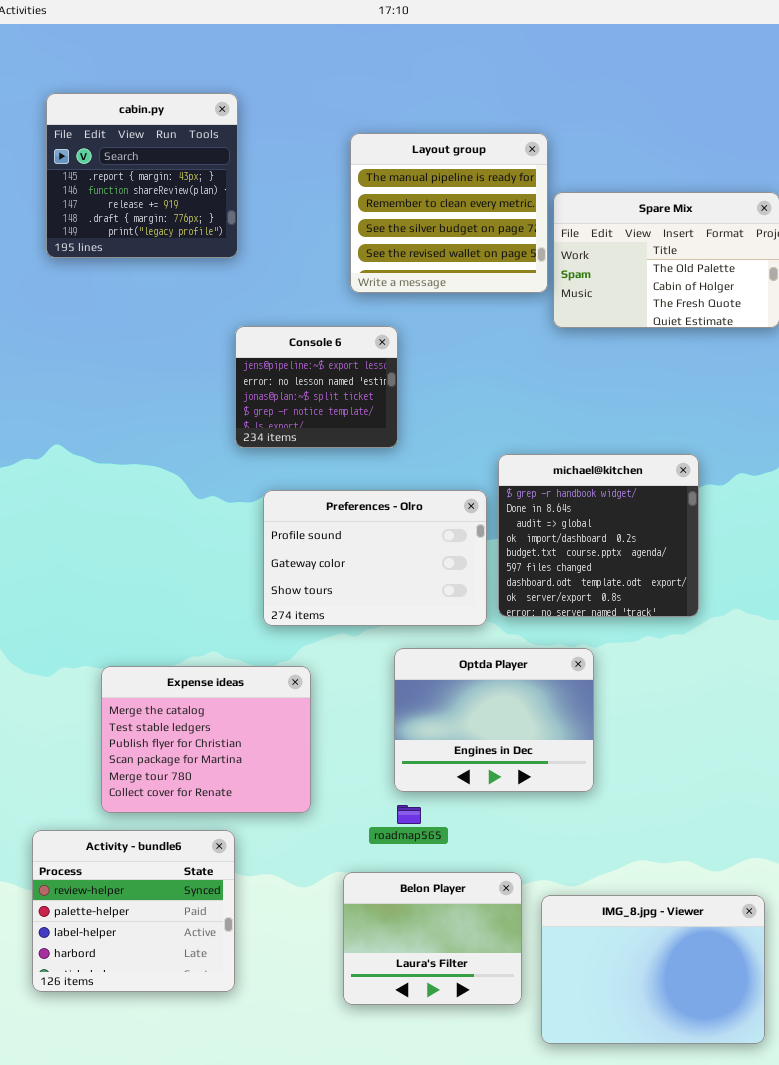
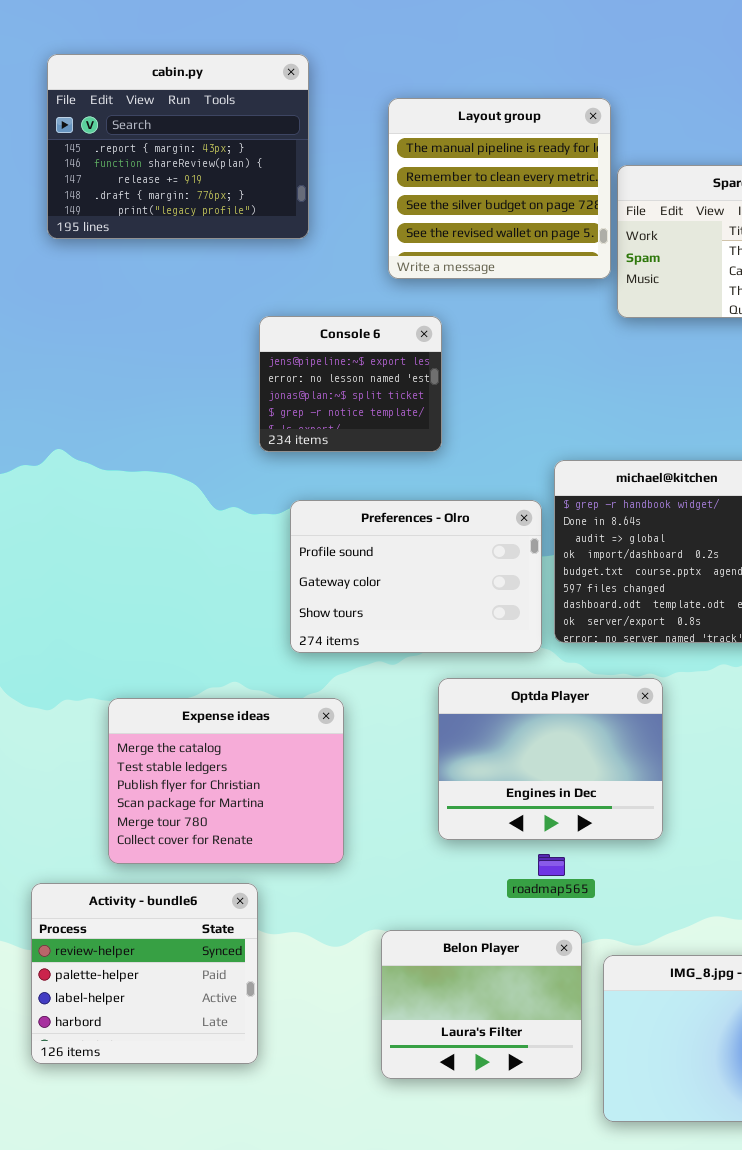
cabin.py: [46,93,238,258] -> [47,54,309,239], resized
roadmap565: [397,805,421,824] -> [538,854,565,876], moved

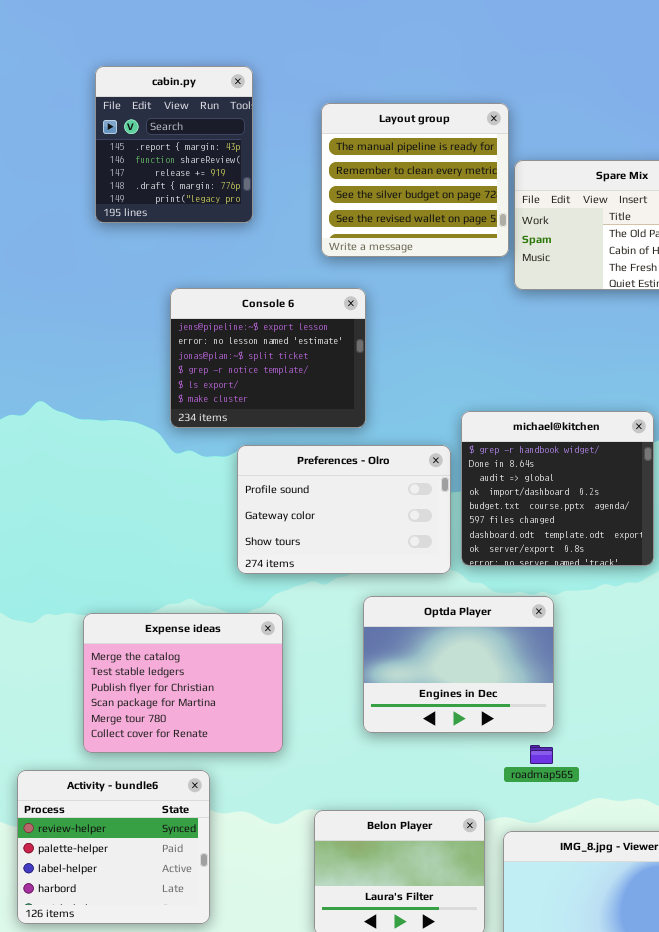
cabin.py: [47,54,309,239] -> [95,66,253,223], resized
Console 6: [259,316,442,452] -> [170,288,366,428], resized
roadmap565: [538,854,565,876] -> [530,745,553,764], moved

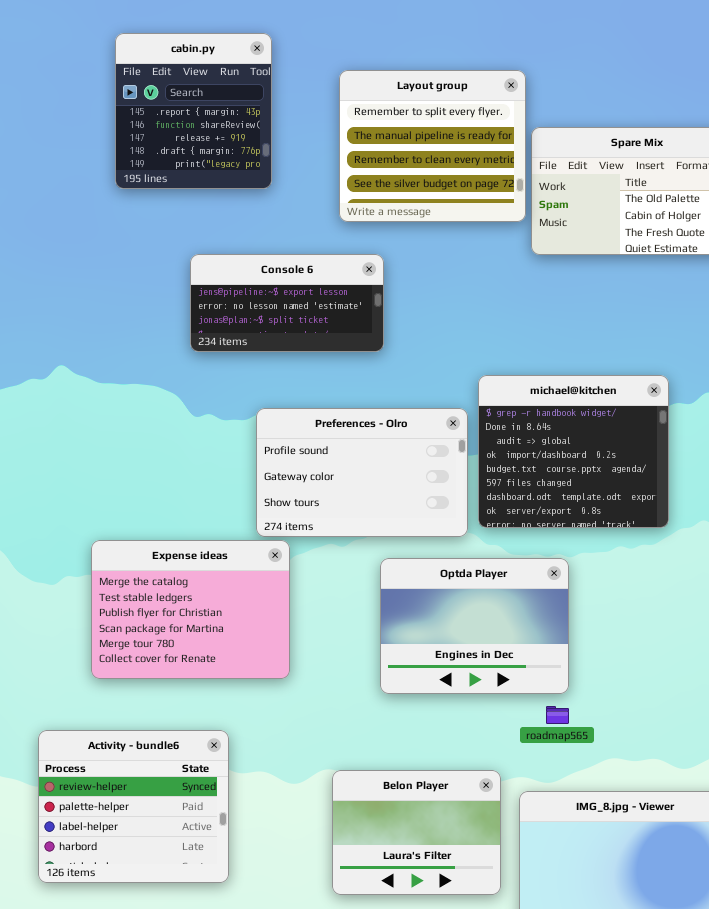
Layout group: [321,103,509,257] -> [339,70,526,222], scrolled up 1 row
Console 6: [170,288,366,428] -> [190,254,384,352], resized
Expense ideas: [83,613,283,753] -> [91,540,290,679], moved

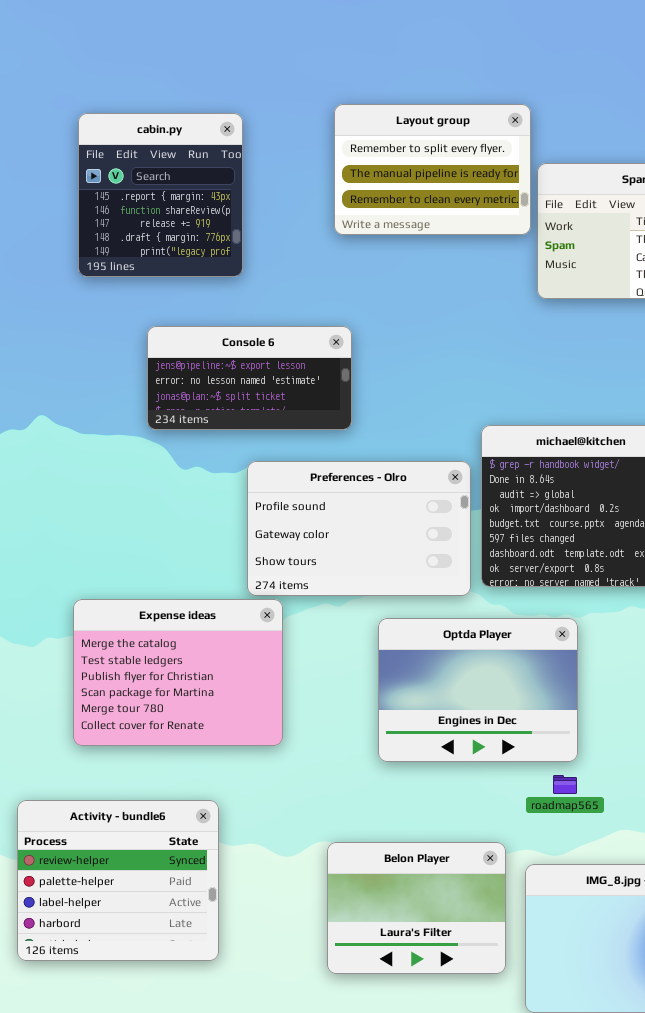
cabin.py: [115,33,272,189] -> [78,113,243,277], moved
Layout group: [339,70,526,222] -> [334,104,531,235], resized
Console 6: [190,254,384,352] -> [147,326,352,430], moved

